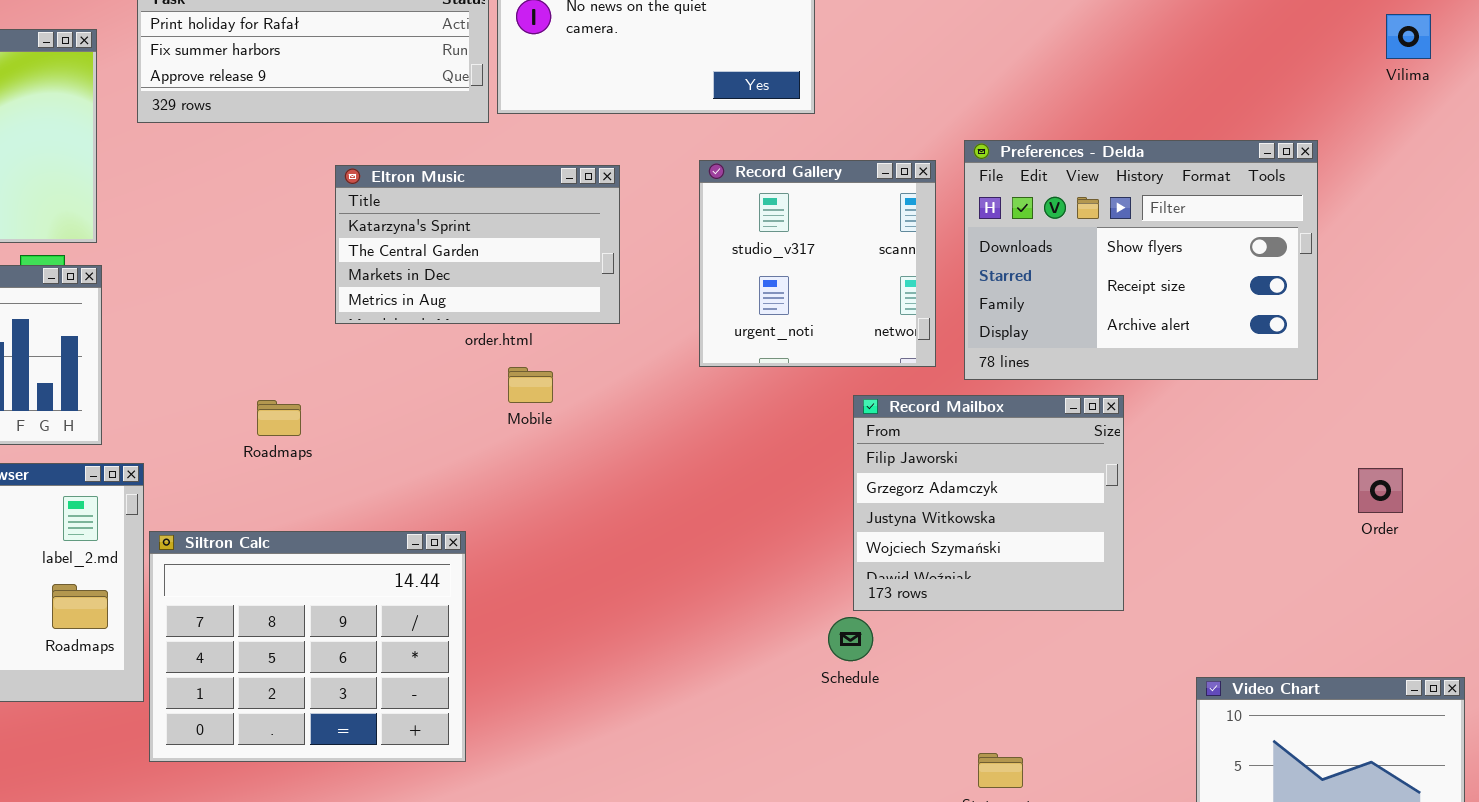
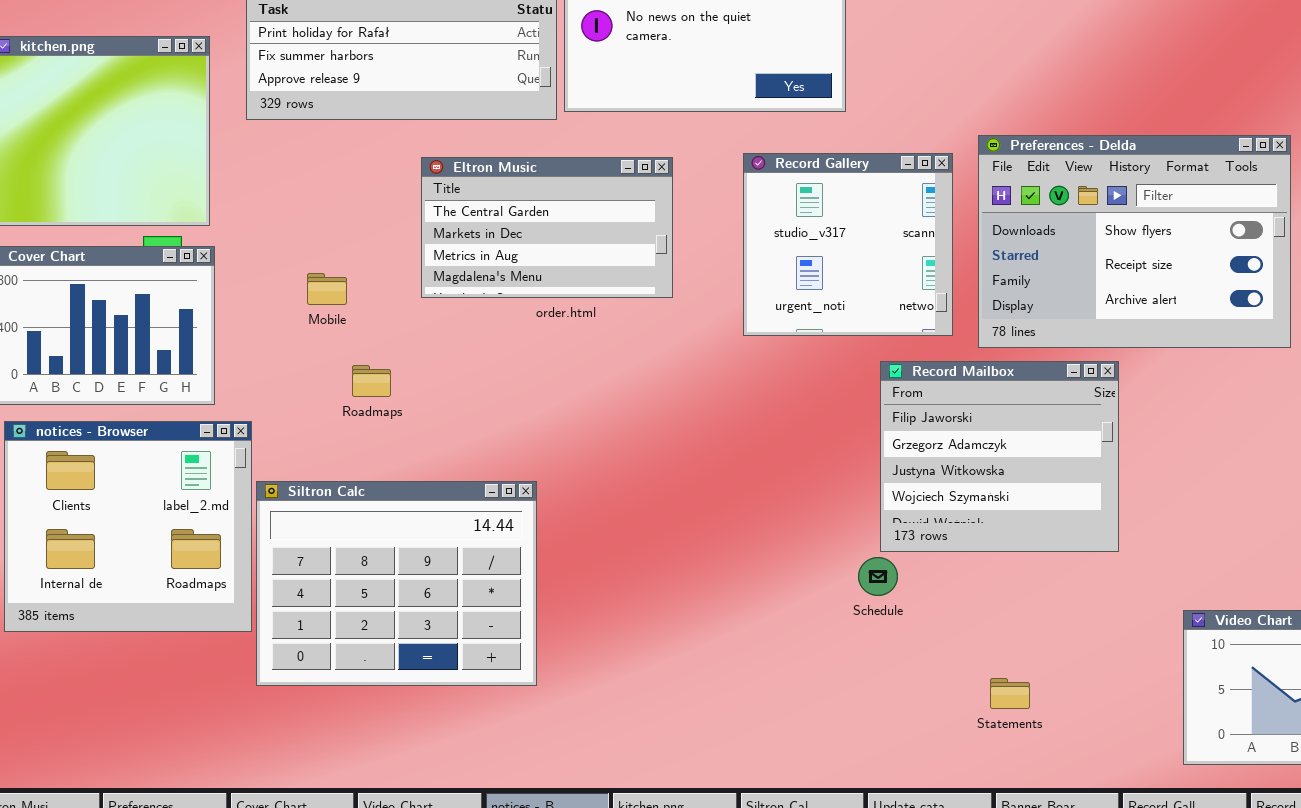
Eltron Music: [335,165,620,324] -> [421,157,673,298], scrolled down 1 row
Mobile: [508,367,553,403] -> [307,273,347,305], moved

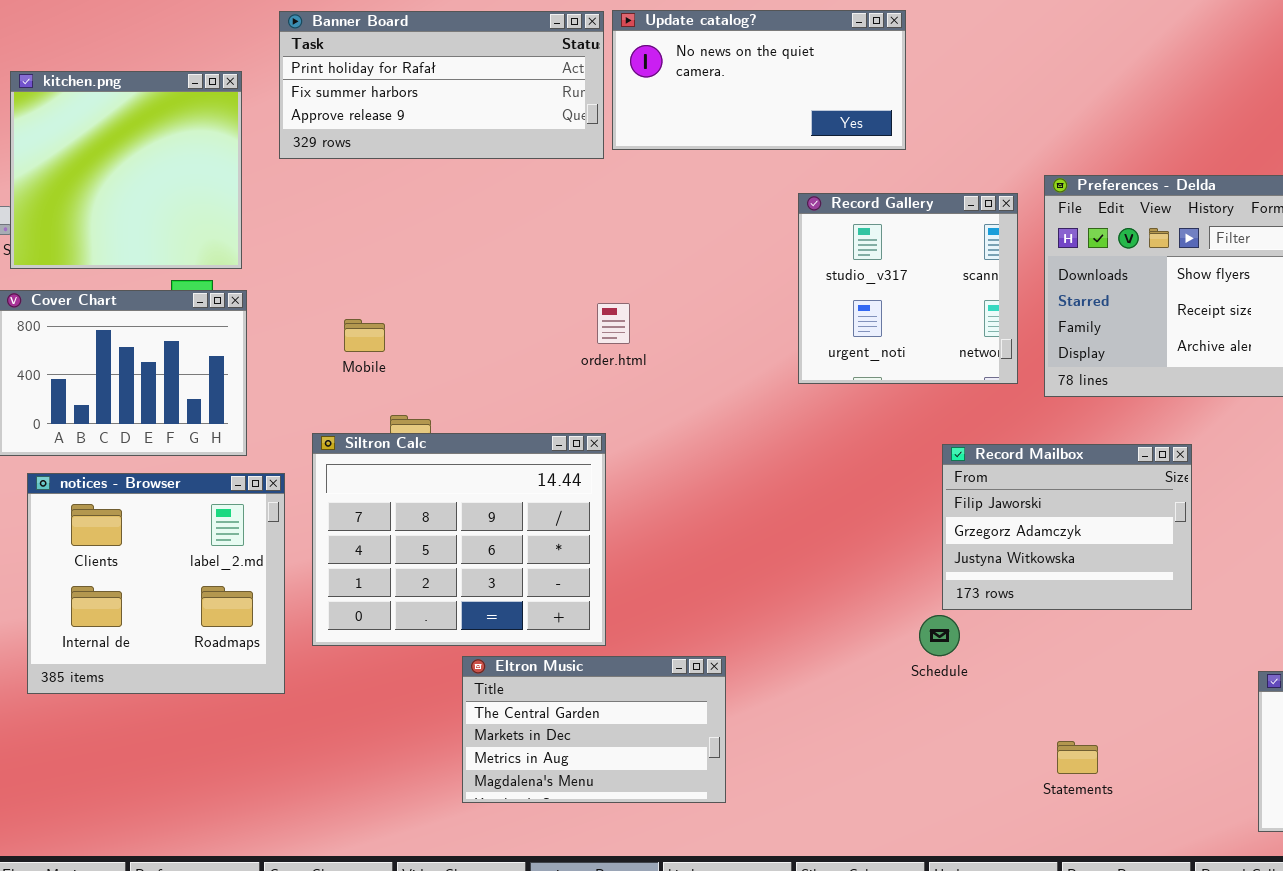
Eltron Music: [421,157,673,298] -> [462,656,726,803], moved
Record Mailbox: [880,361,1119,552] -> [942,444,1192,610], resized
Siltron Calc: [256,481,537,686] -> [312,433,606,646], moved

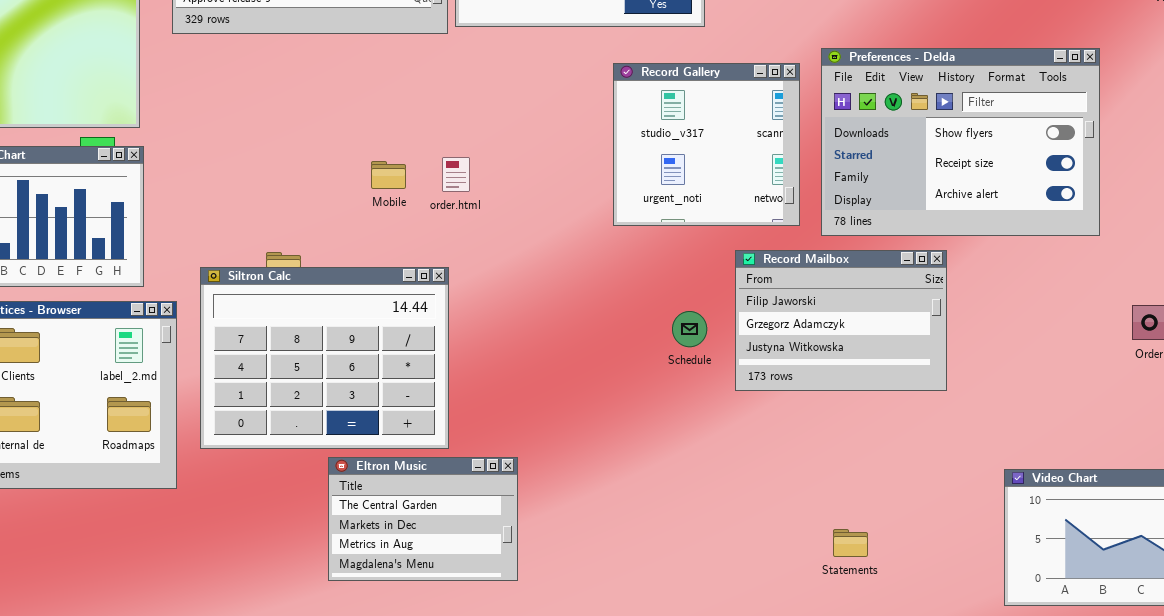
Mobile: [344,319,385,352] -> [371,161,406,189], moved
Record Mailbox: [942,444,1192,610] -> [735,250,947,391], moved
Schedule: [919,615,960,656] -> [672,311,707,347], moved
Eltron Music: [462,656,726,803] -> [328,457,518,581], resized

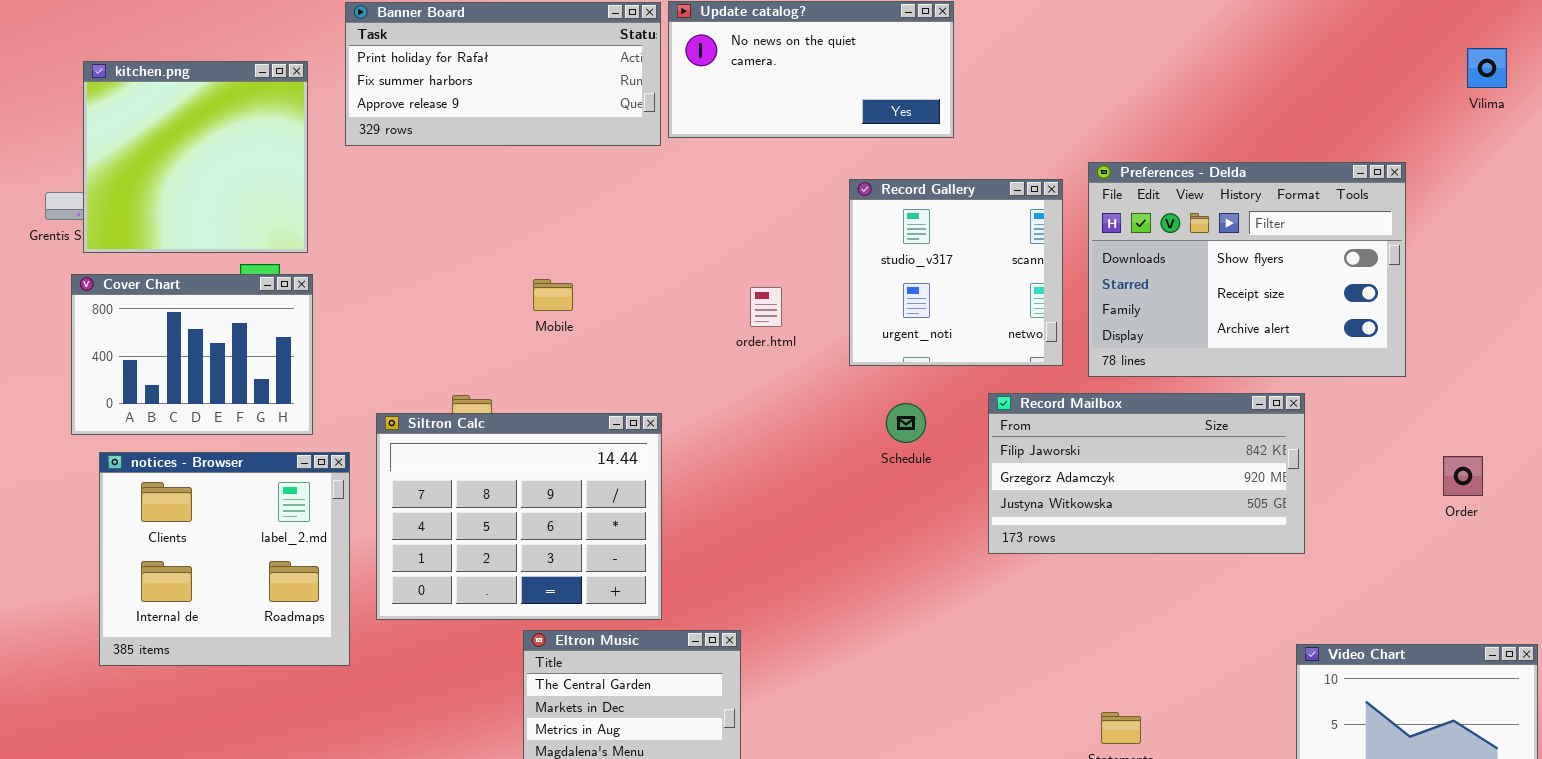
order.html: [442,157,470,192] -> [750,287,782,327], moved
Mobile: [371,161,406,189] -> [533,279,573,311], moved
Record Mailbox: [735,250,947,391] -> [988,393,1305,554], resized
Schedule: [672,311,707,347] -> [886,403,926,443], moved

